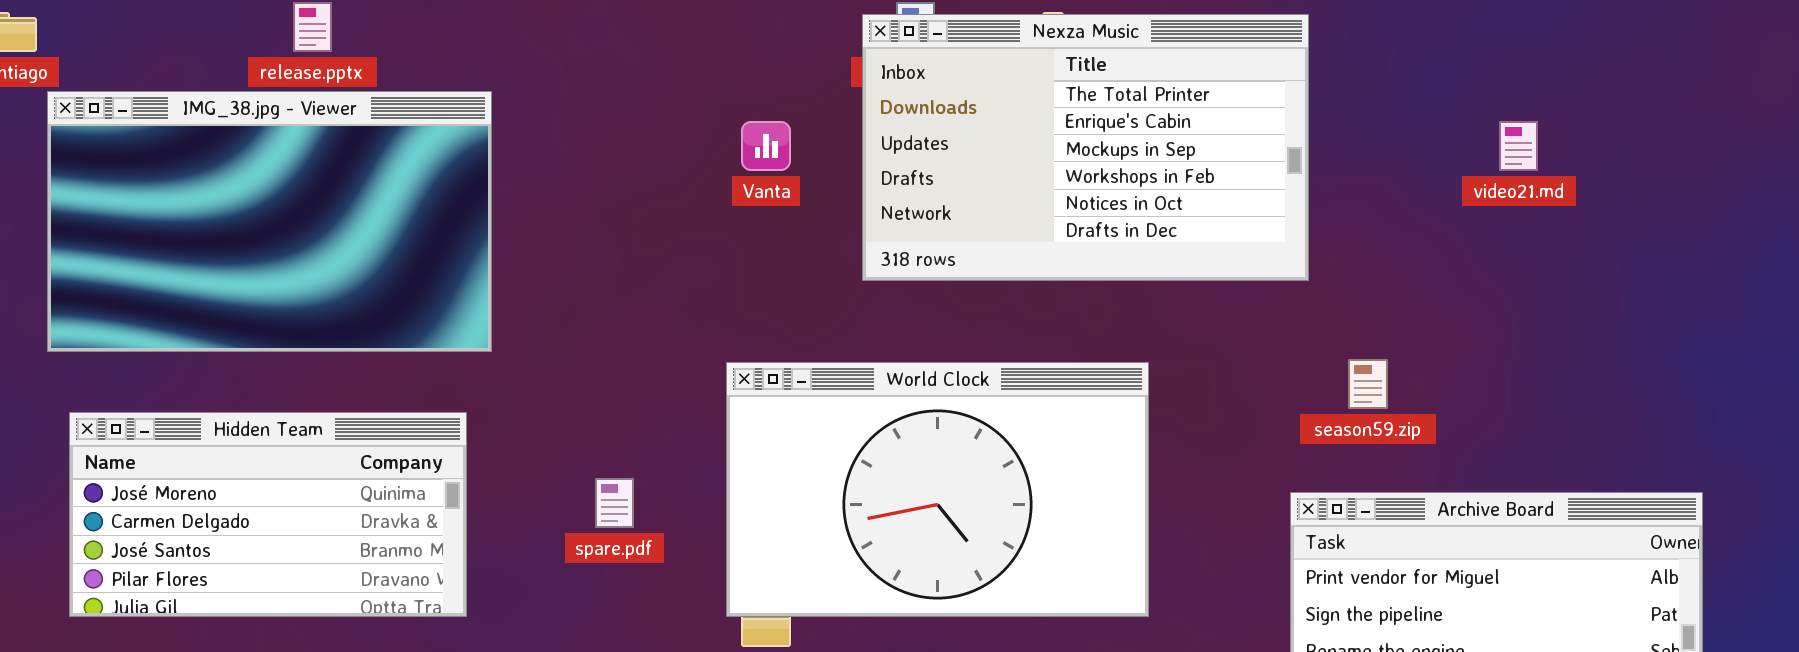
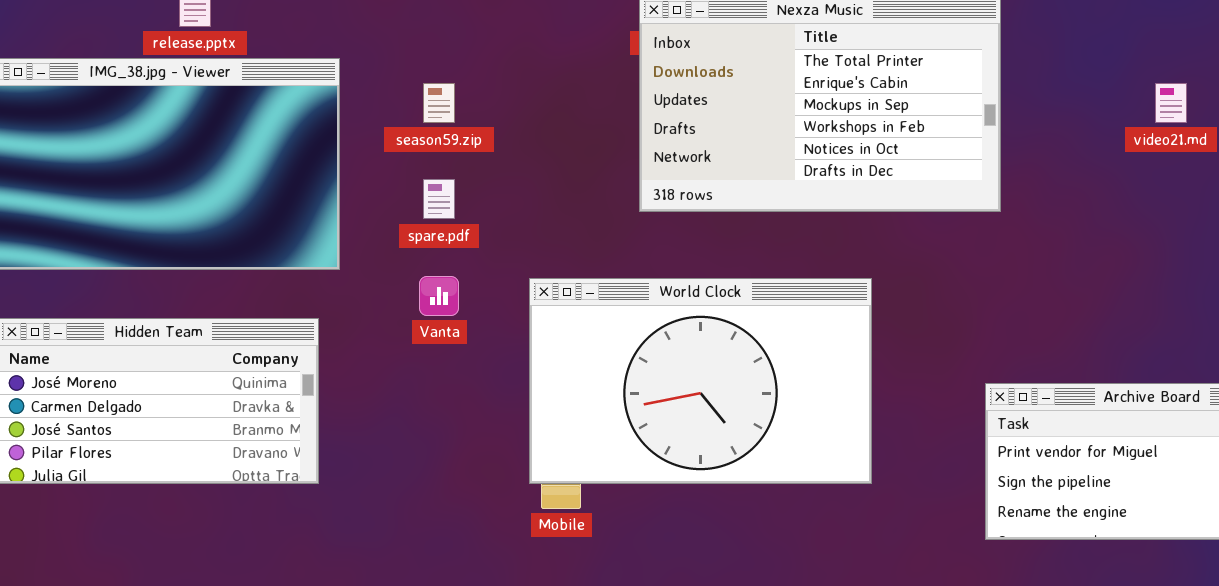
Vanta: [741,121,791,171] -> [419,276,459,316], moved
season59.zip: [1348,359,1388,409] -> [423,83,455,123], moved
spare.pdf: [595,478,634,528] -> [423,179,455,219], moved

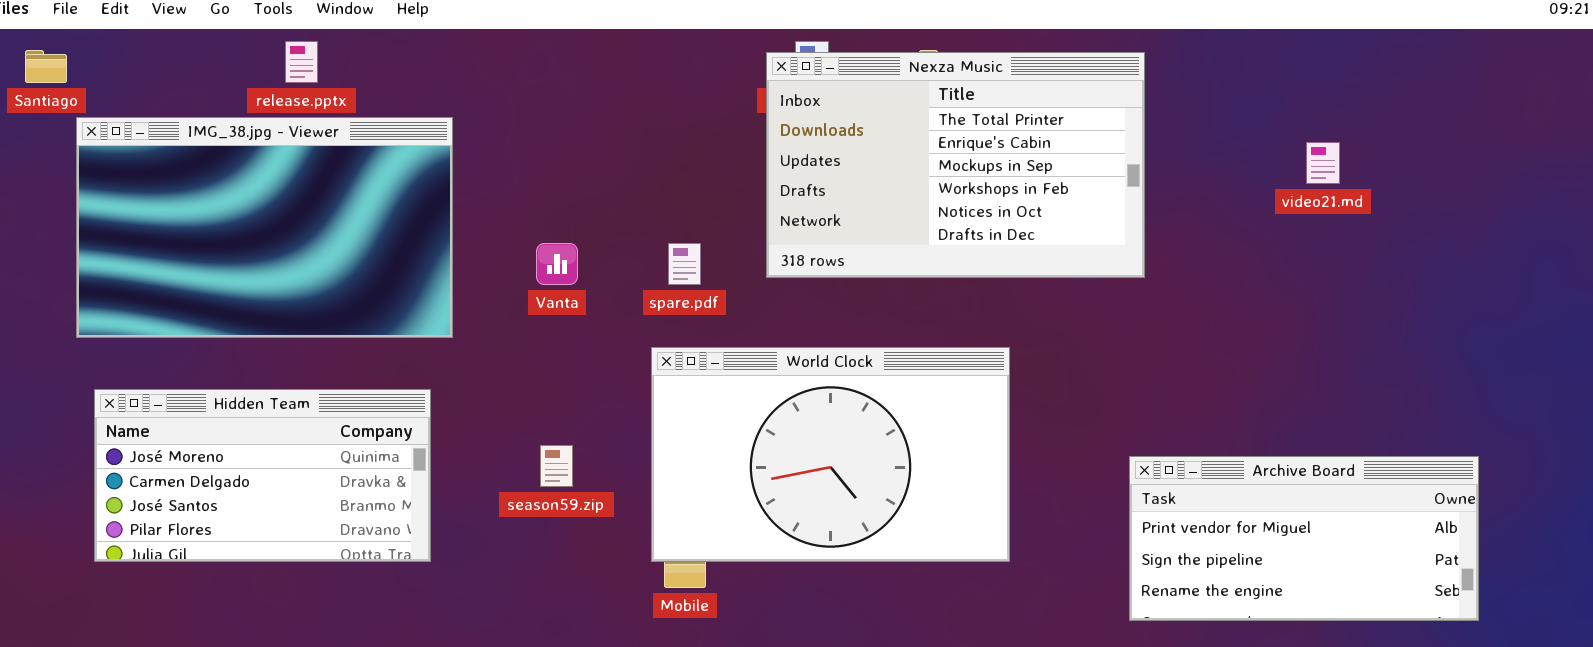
season59.zip: [423,83,455,123] -> [540,445,573,487], moved
spare.pdf: [423,179,455,219] -> [668,243,701,285], moved
Vanta: [419,276,459,316] -> [536,243,578,285], moved

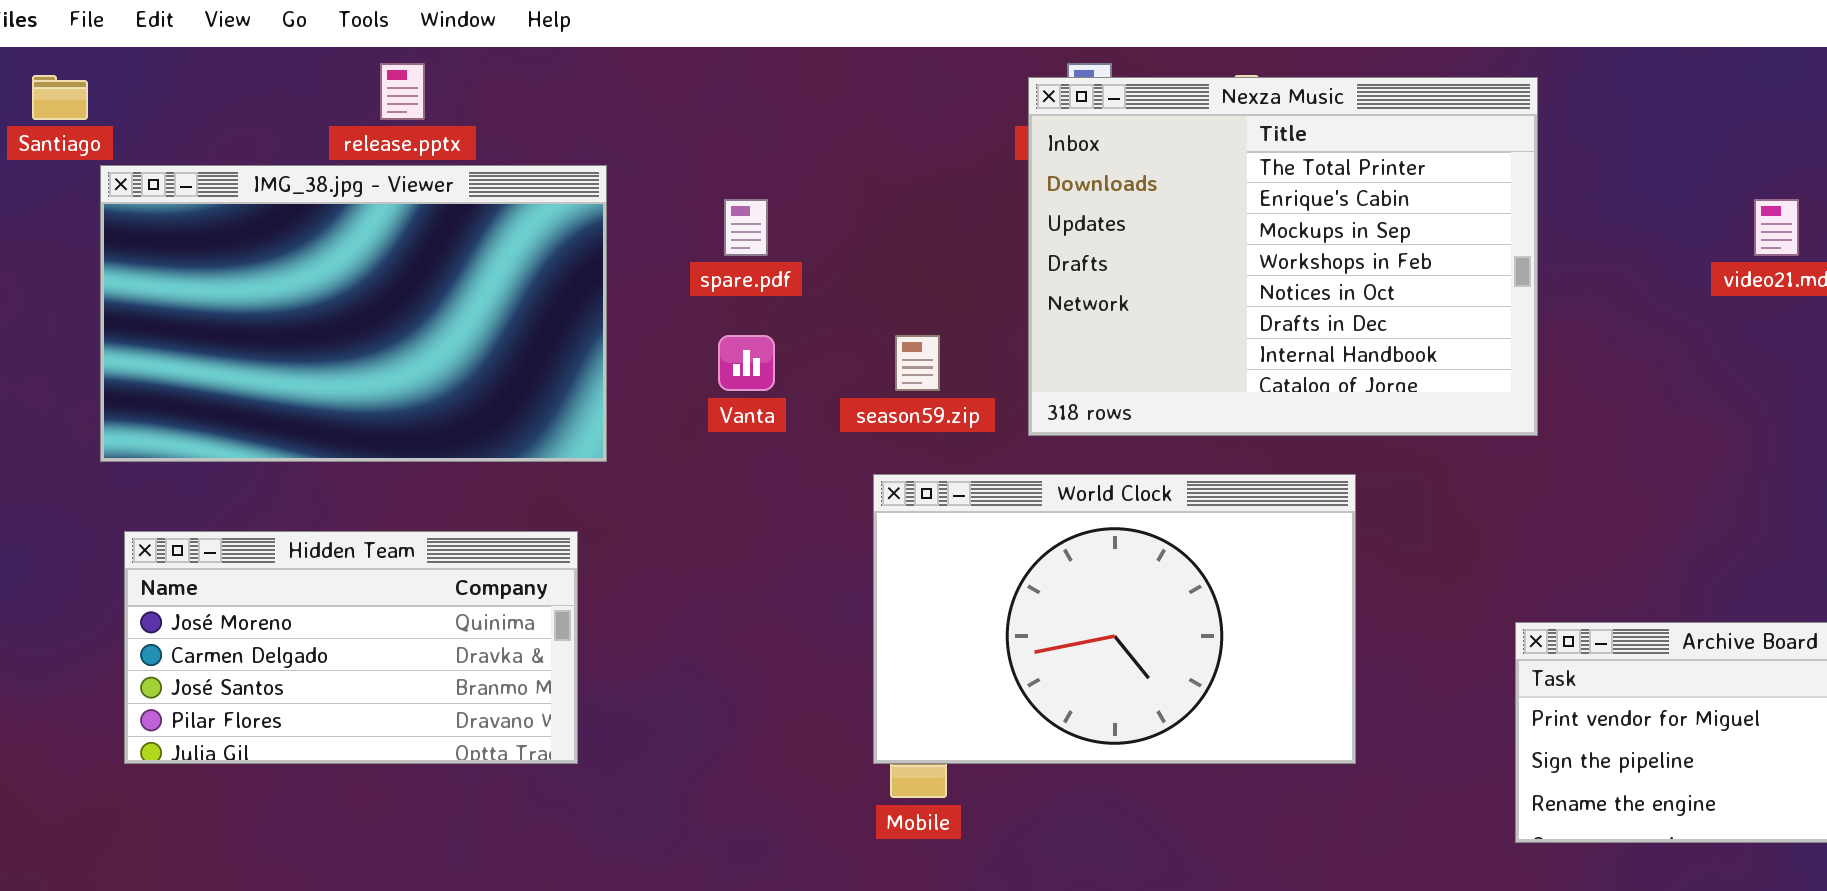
Nexza Music: [766,52,1145,278] -> [1028,77,1538,436], resized
spare.pdf: [668,243,701,285] -> [724,199,768,256], moved
season59.zip: [540,445,573,487] -> [895,335,940,391], moved

